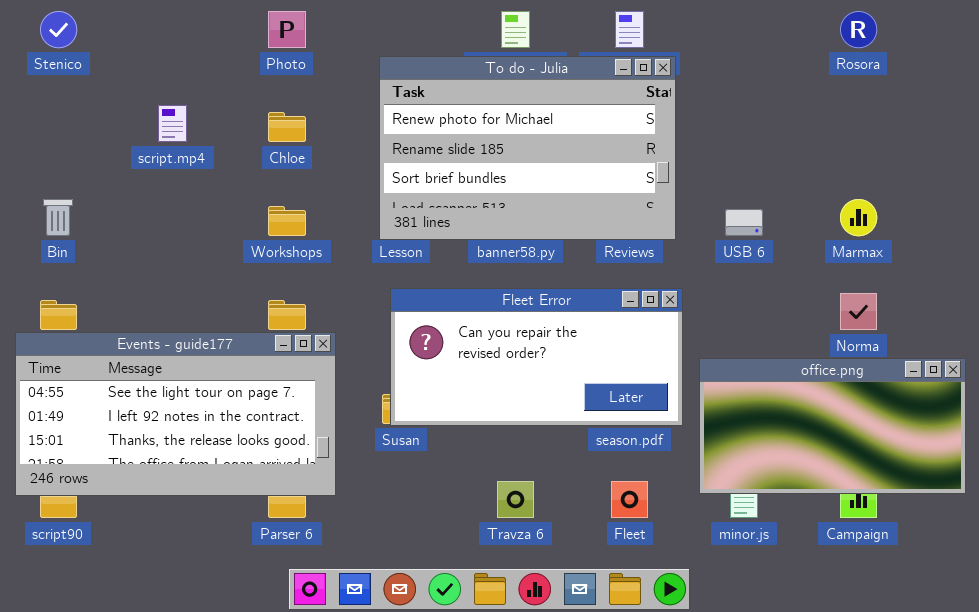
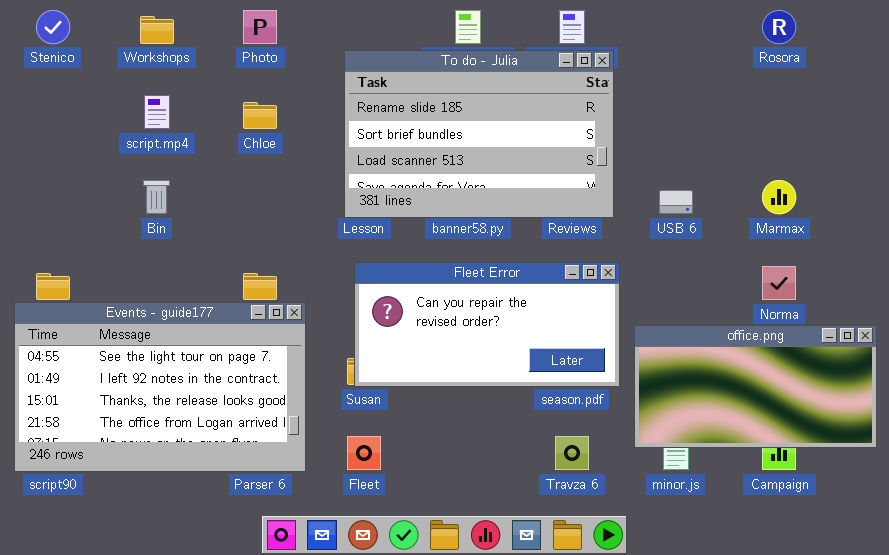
To do - Julia: [379,56,676,240] -> [344,50,614,218], scrolled down 1 row
Bin: [43,199,73,236] -> [143,180,170,214], moved
Workshops: [268,206,306,236] -> [140,16,174,44], moved
Events - guide177: [15,332,336,496] -> [14,302,306,472], resized
Travza 6: [497,481,534,518] -> [555,436,589,470], moved
Fleet: [611,481,648,518] -> [347,436,381,470], moved

